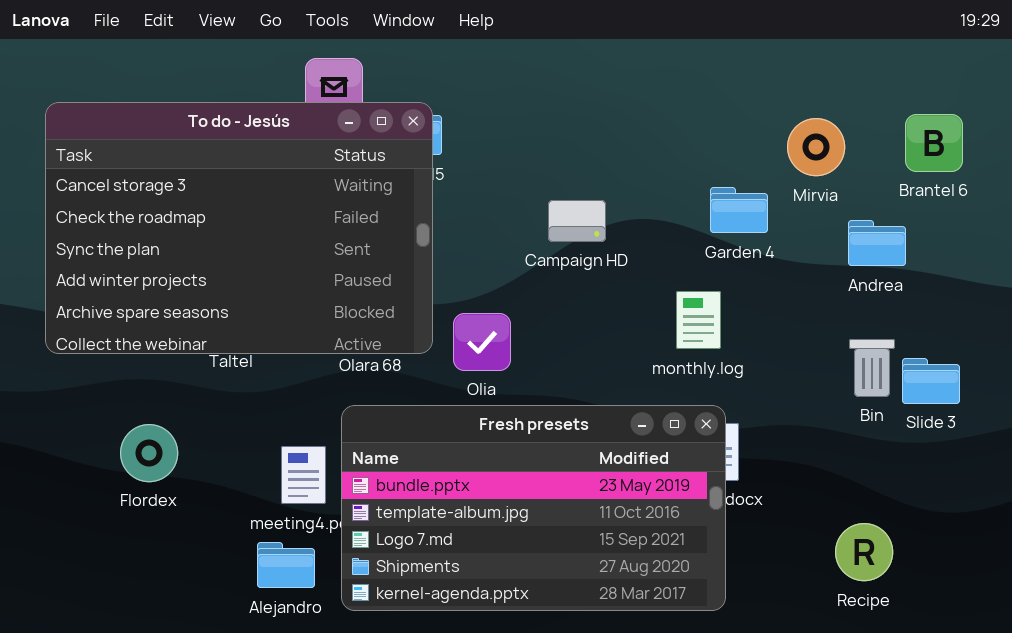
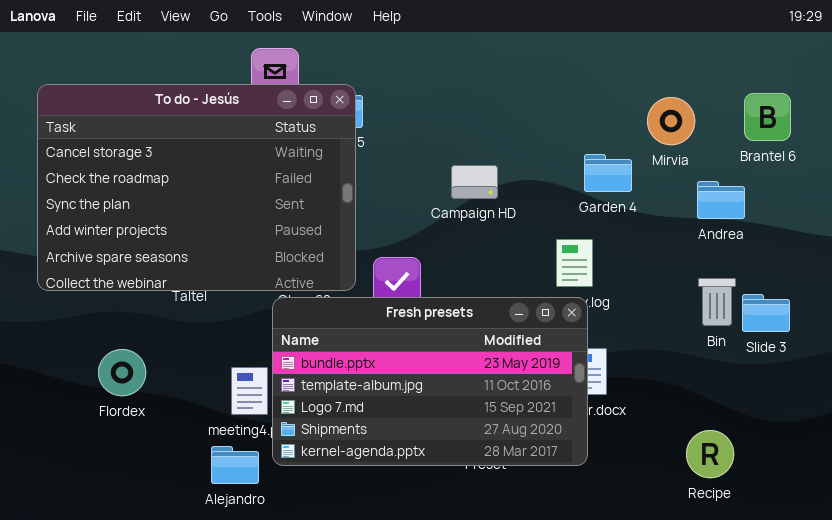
Fresh presets: [341,405,726,611] -> [272,297,588,466], moved

